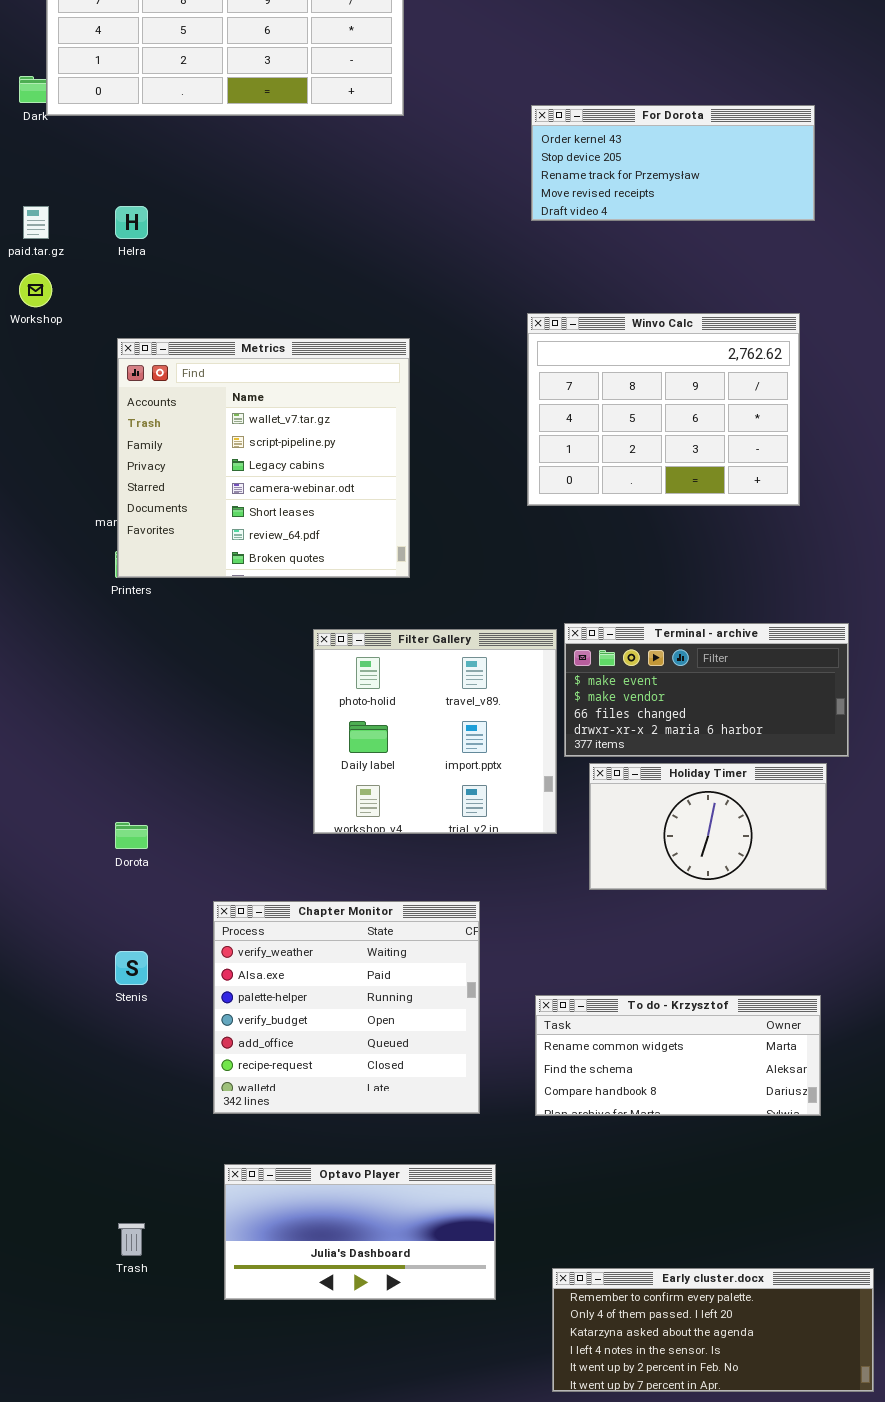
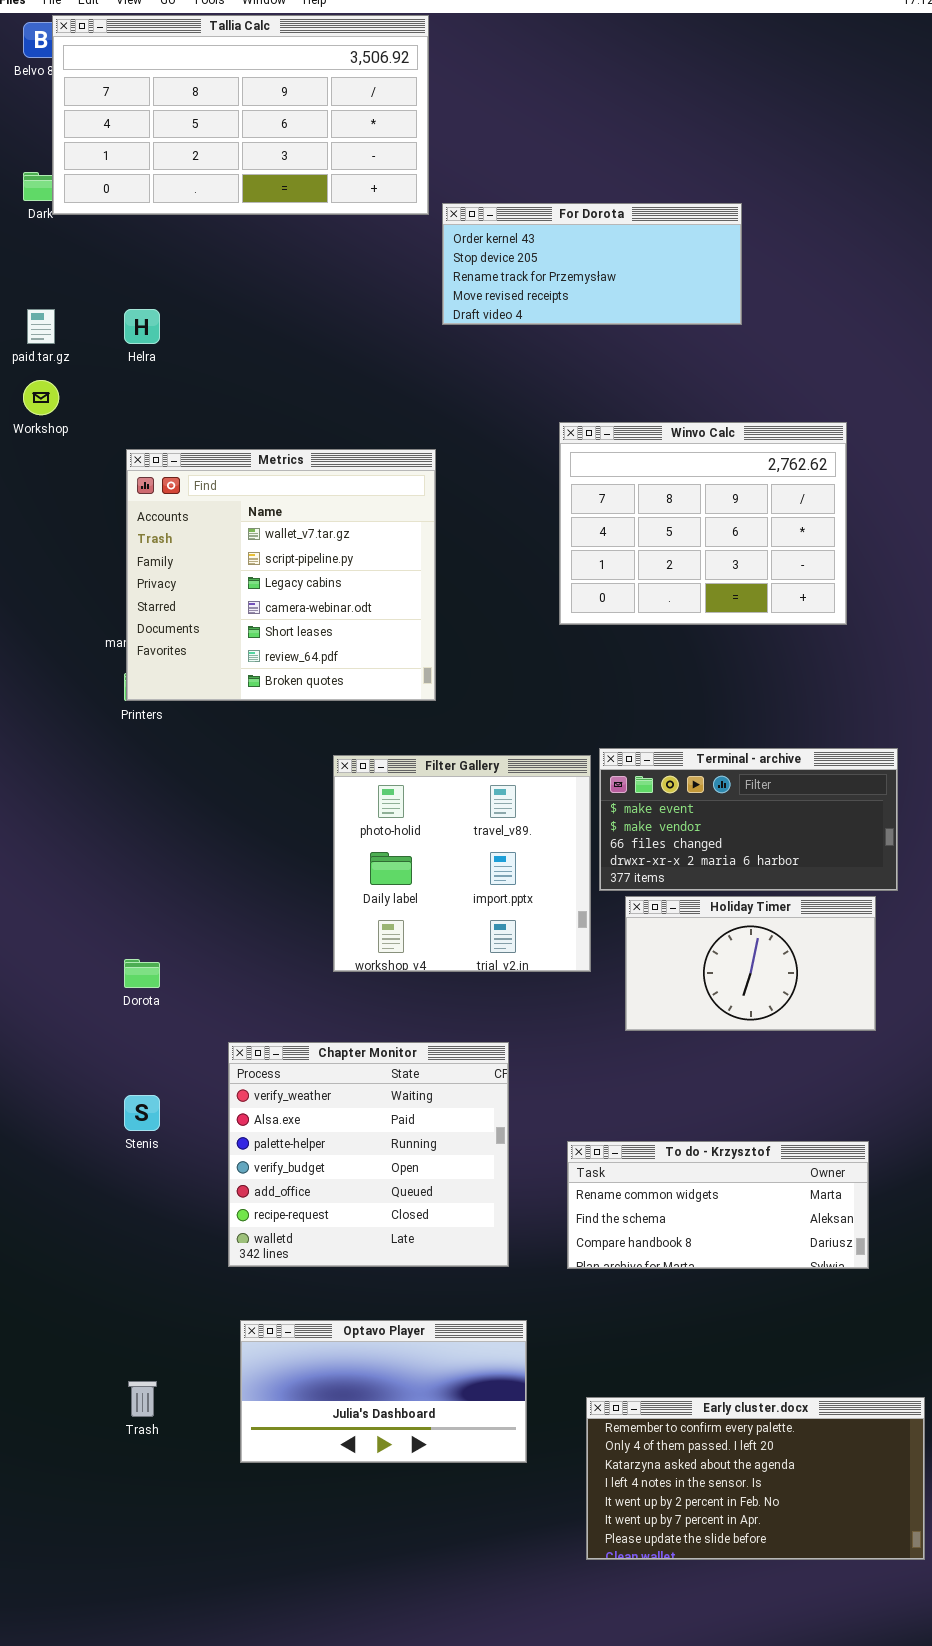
For Dorota: [531,105,815,221] -> [442,203,742,325], moved
Early cluster.docx: [552,1268,874,1392] -> [586,1397,925,1560], resized

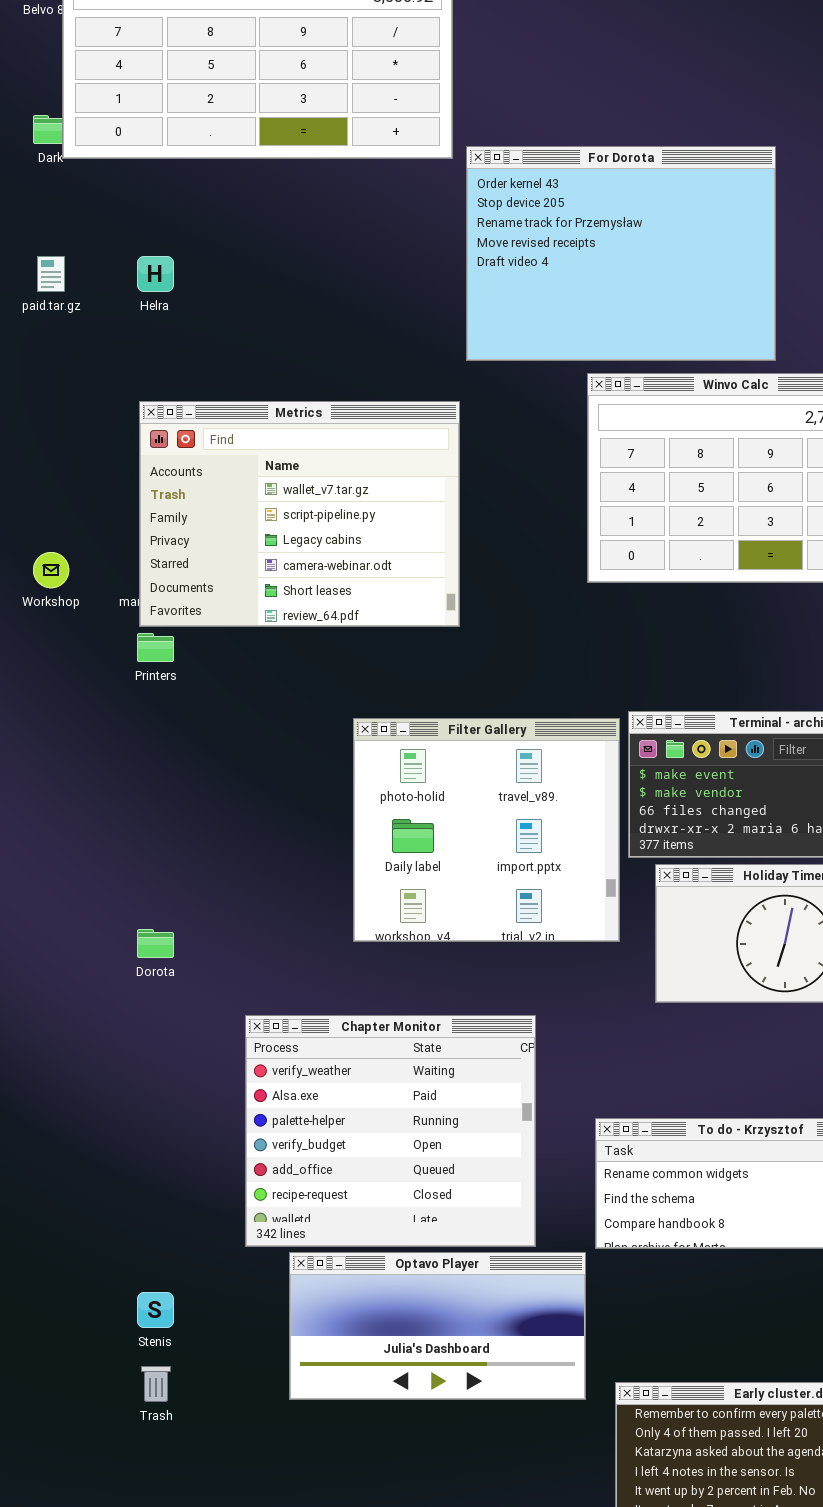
For Dorota: [442,203,742,325] -> [466,146,776,361], resized
Workshop: [23,380,59,415] -> [33,552,69,588], moved
Metrics: [126,449,436,701] -> [139,401,460,627], resized
Stenis: [124,1095,160,1131] -> [137,1292,174,1328], moved
Optavo Player: [240,1320,527,1463] -> [289,1252,586,1400], moved

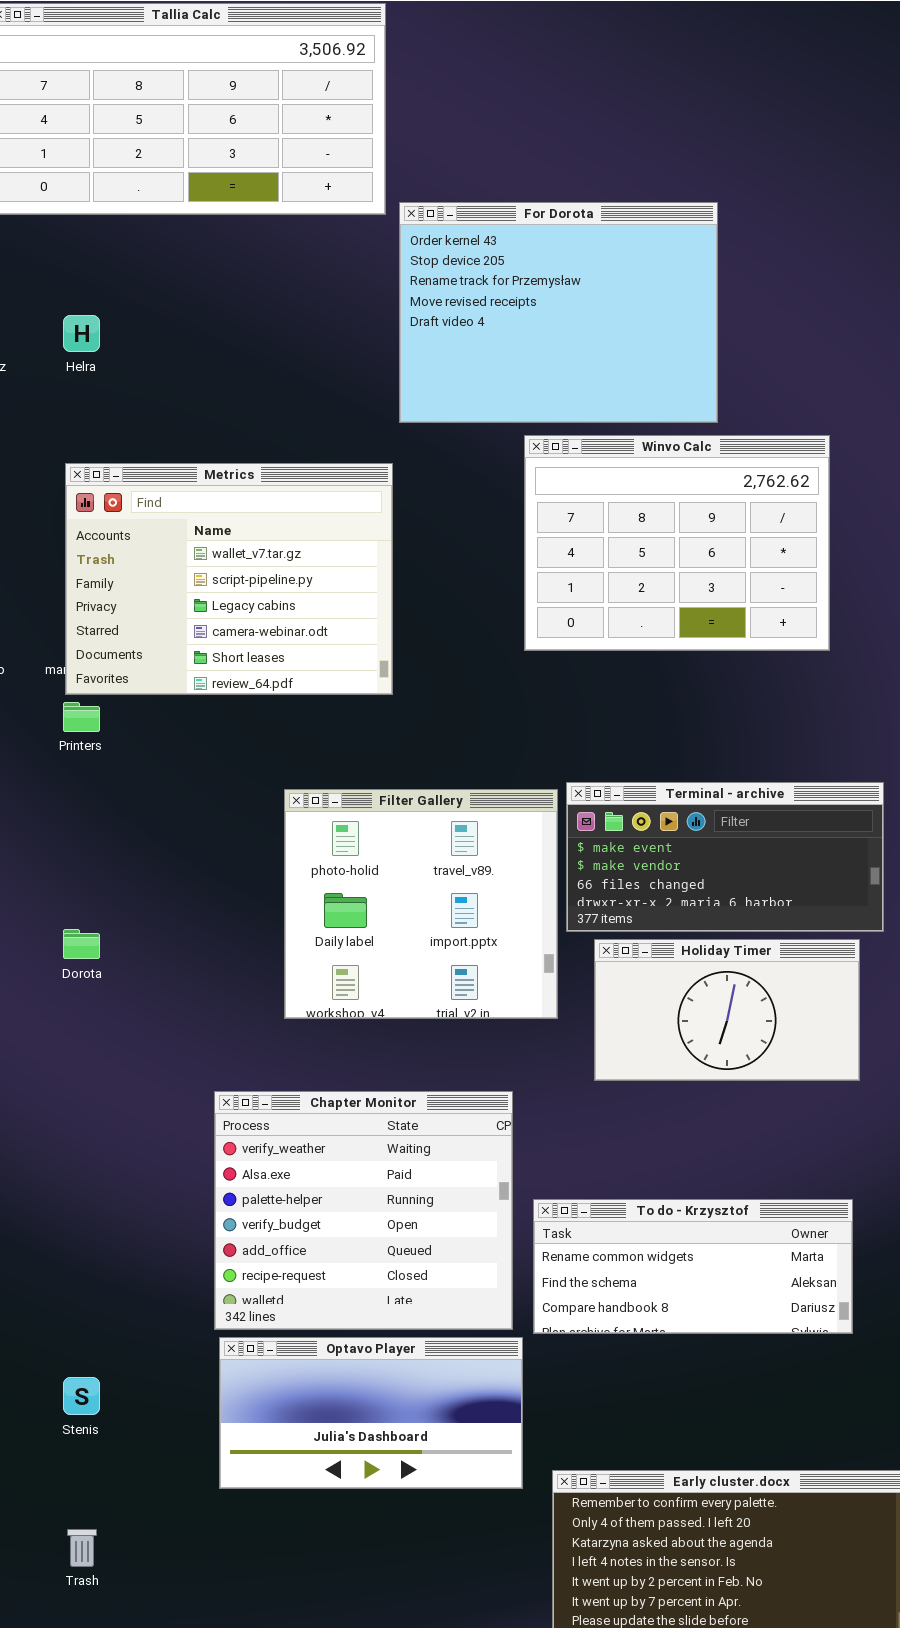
Dorota: [137,929,174,958] -> [63,929,100,959], moved
Chapter Monitor: [245,1015,536,1247] -> [214,1091,513,1330], moved
Trash: [141,1366,171,1402] -> [67,1529,97,1567], moved

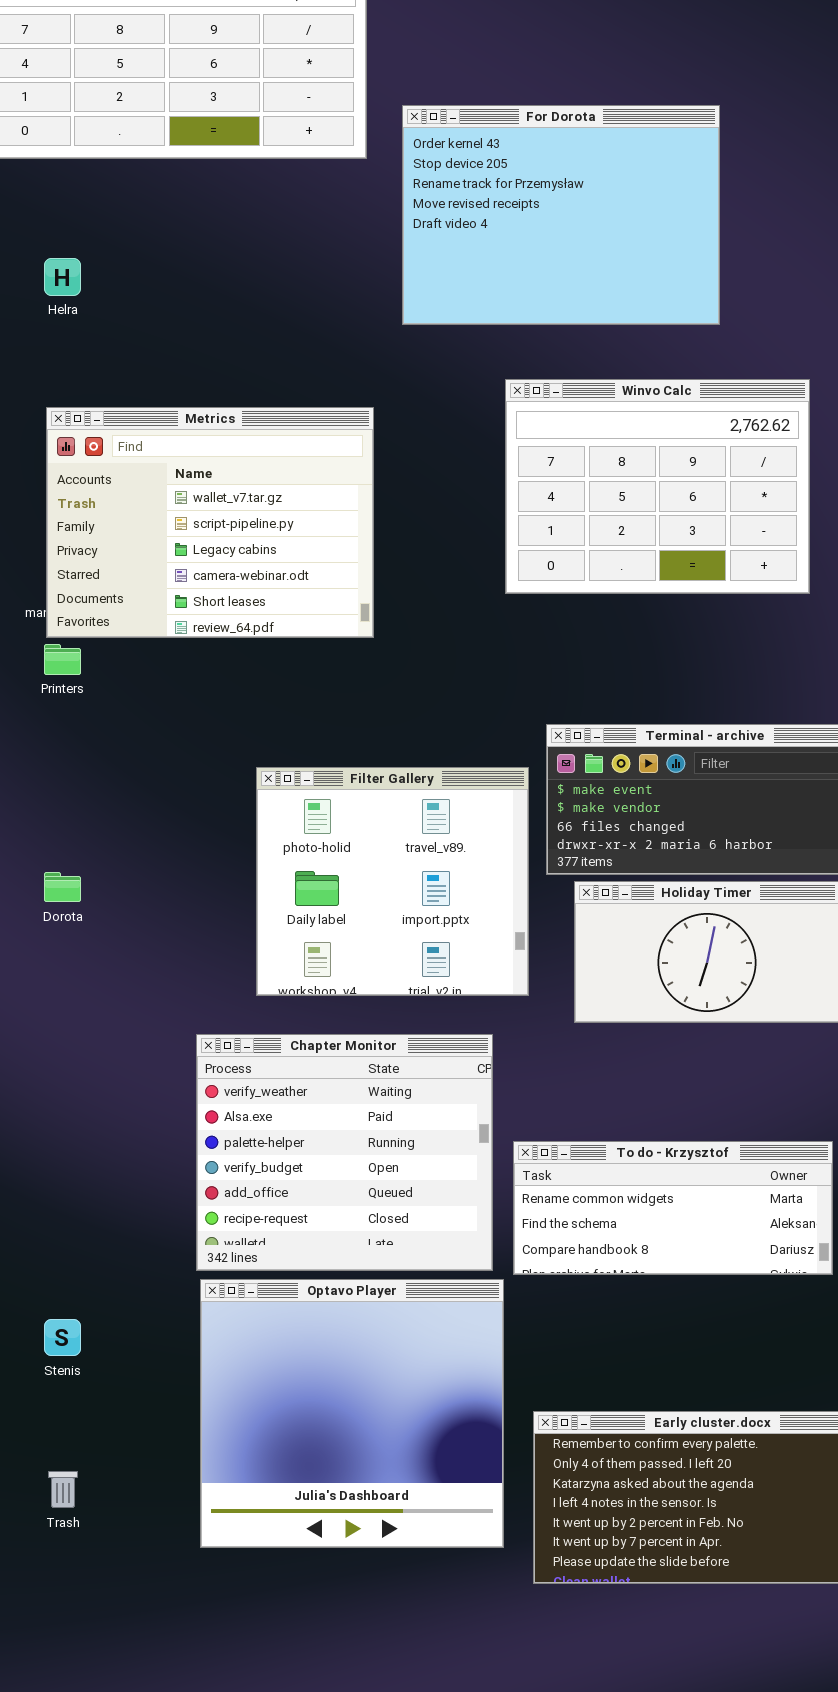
For Dorota: [399,202,718,423] -> [402,105,720,325], moved
Filter Gallery: [284,789,558,1019] -> [256,767,529,996], moved
Optavo Player: [219,1337,523,1489] -> [200,1279,504,1548], resized

